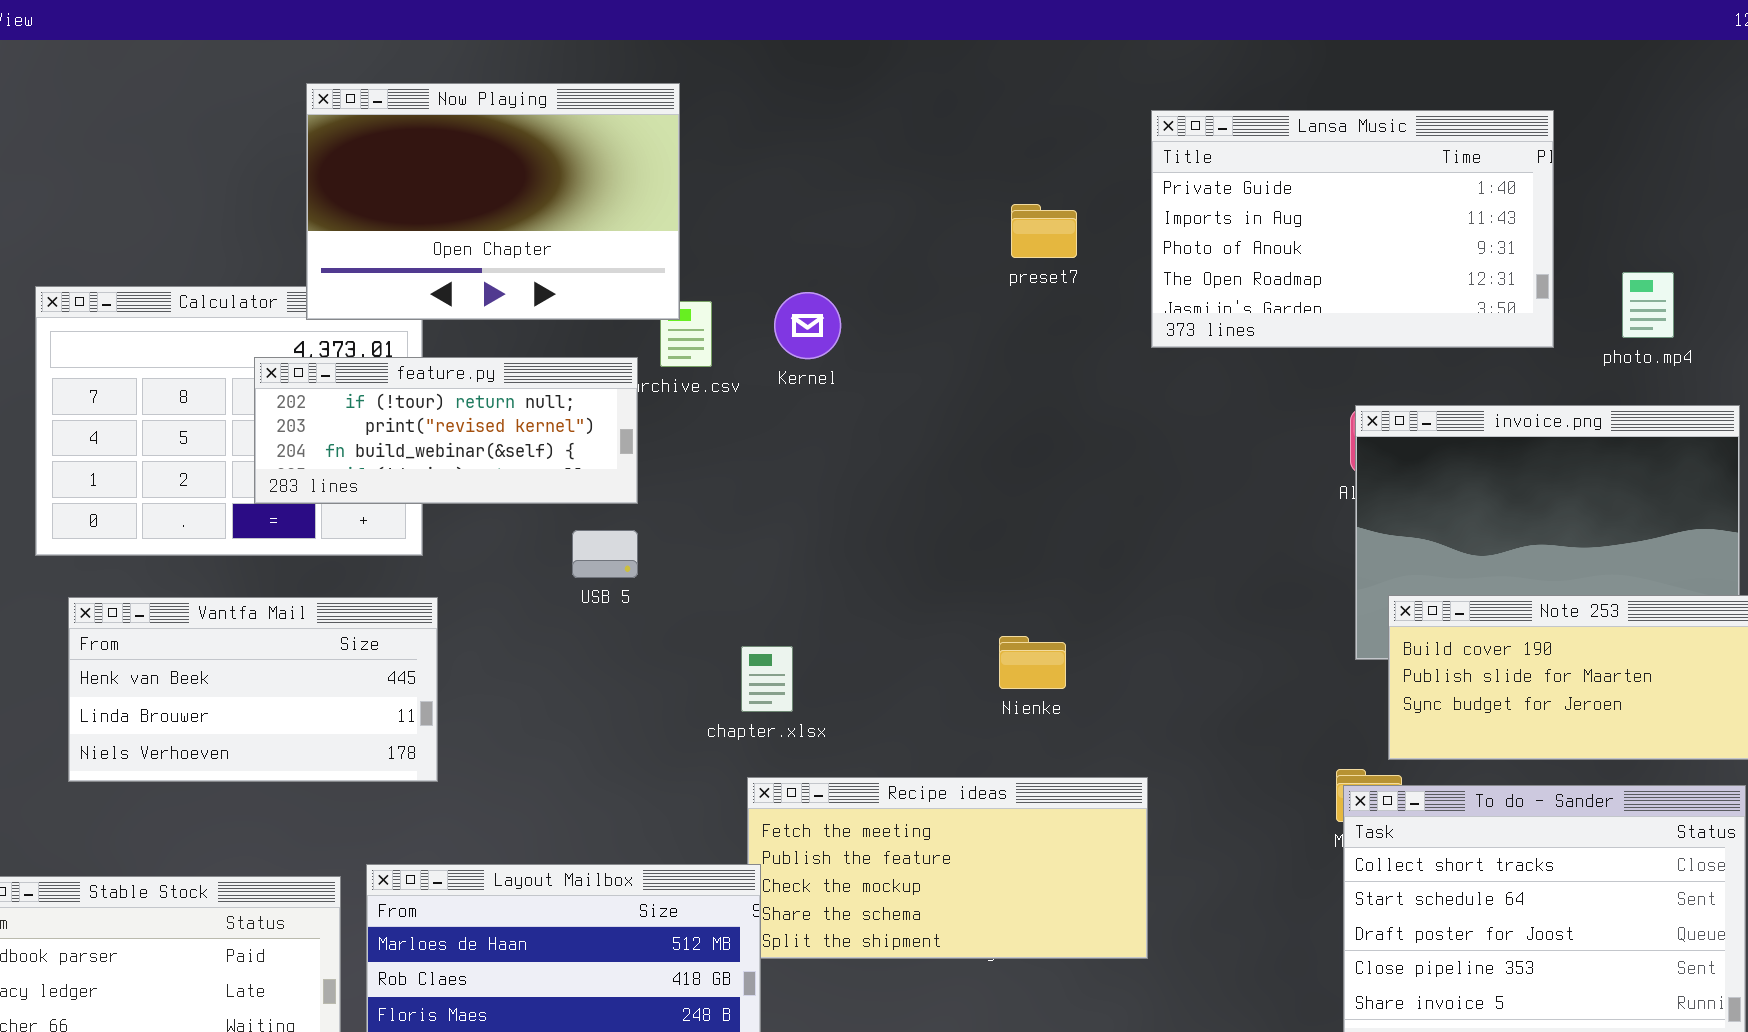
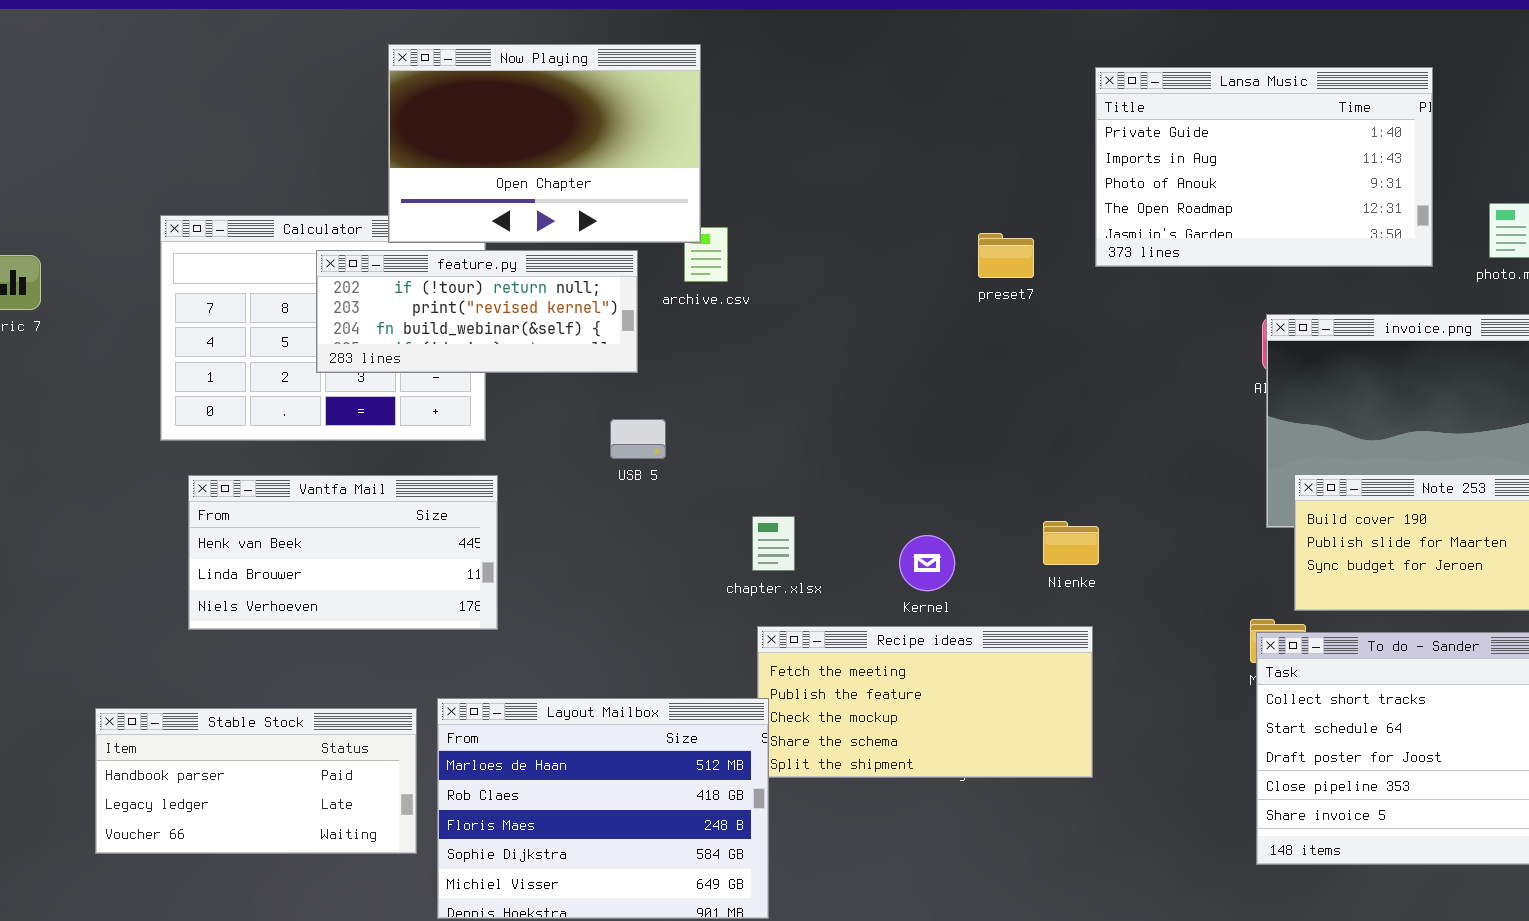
preset7: [1011,204,1077,258] -> [978,233,1034,278], moved
Kernel: [774,292,841,359] -> [899,535,955,591], moved
feature.py: [254,357,638,504] -> [316,250,638,373], moved
Nienke: [999,636,1066,689] -> [1043,521,1099,565], moved

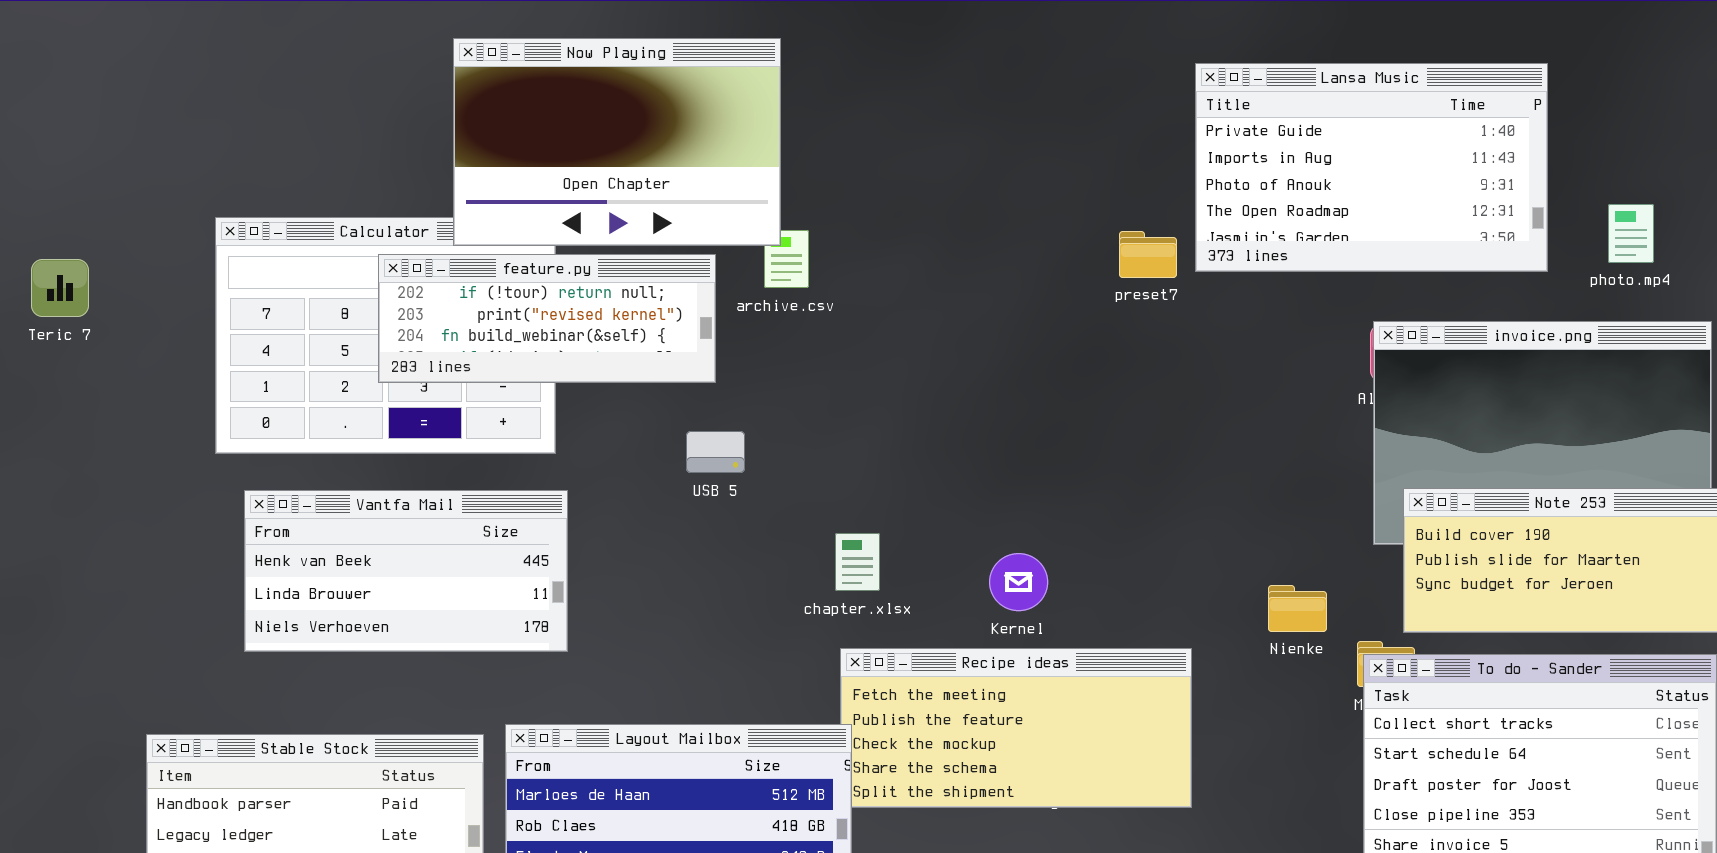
preset7: [978,233,1034,278] -> [1119,231,1177,278], moved
Nienke: [1043,521,1099,565] -> [1268,585,1327,632], moved

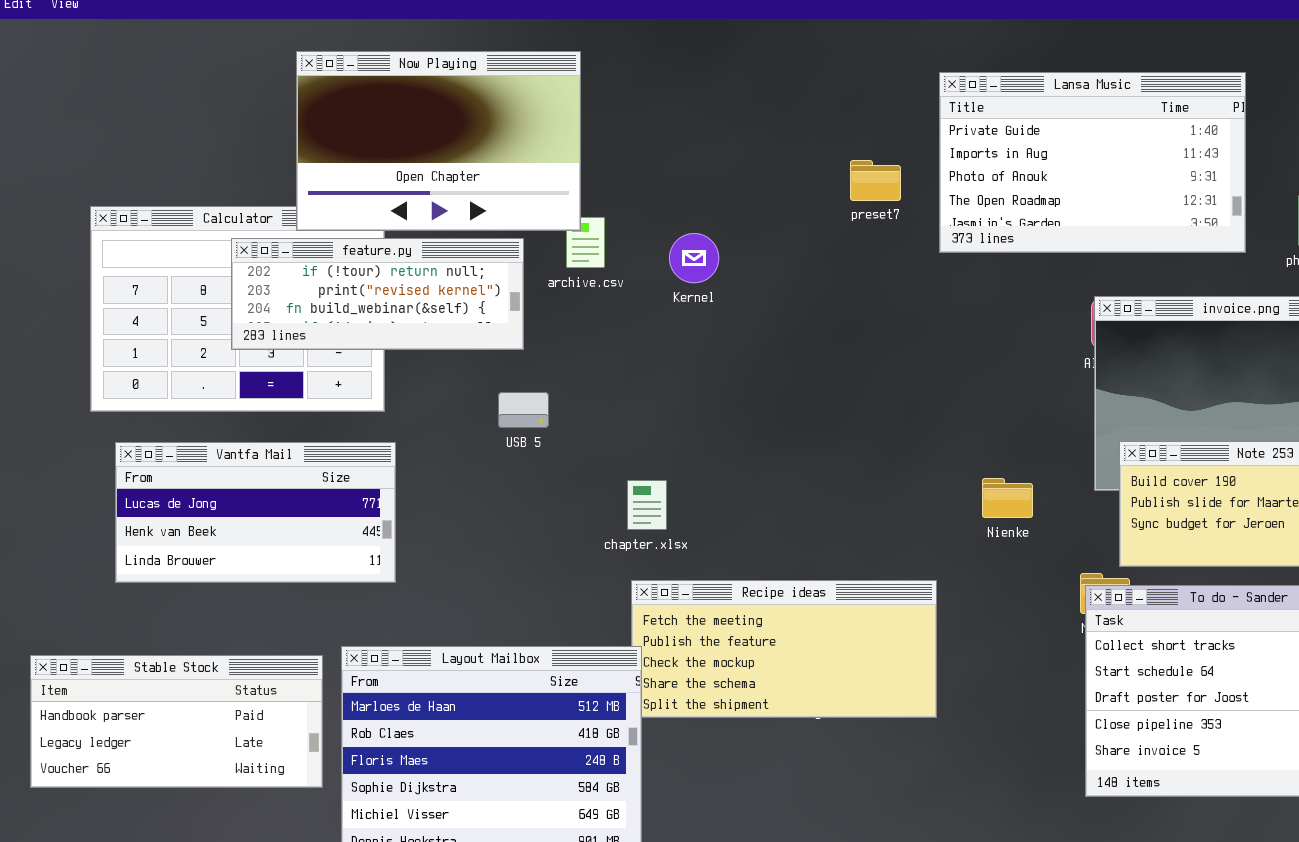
preset7: [1119,231,1177,278] -> [850,160,901,201], moved
Vantfa Mail: [244,490,568,652] -> [115,442,396,583], scrolled up 1 row
Kernel: [989,553,1048,611] -> [669,233,719,283], moved
Nienke: [1268,585,1327,632] -> [982,478,1033,518], moved

